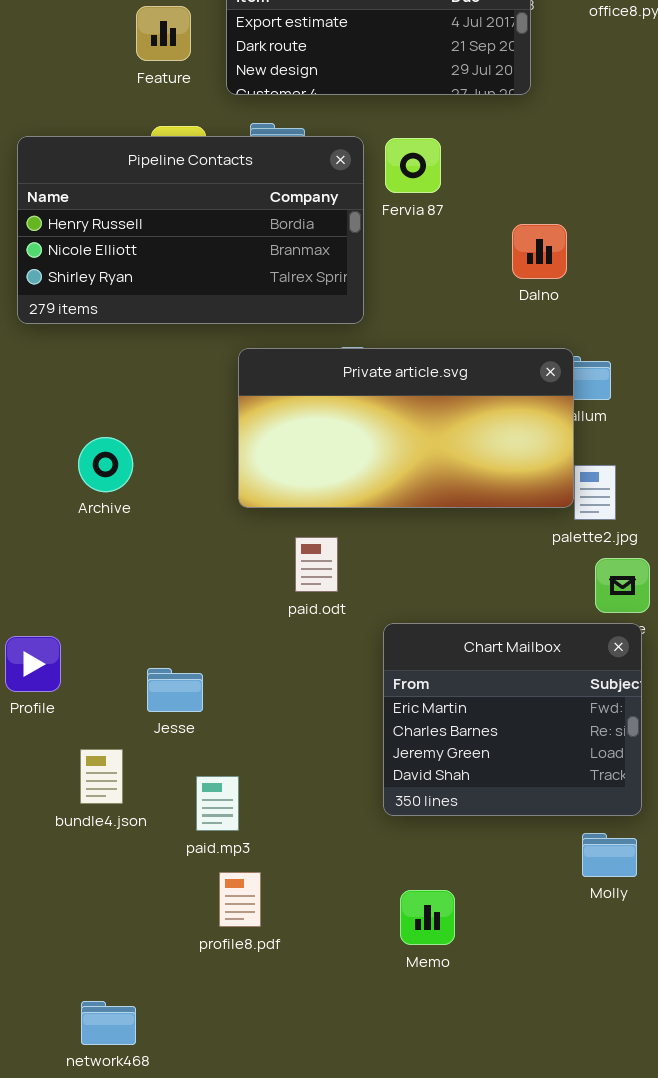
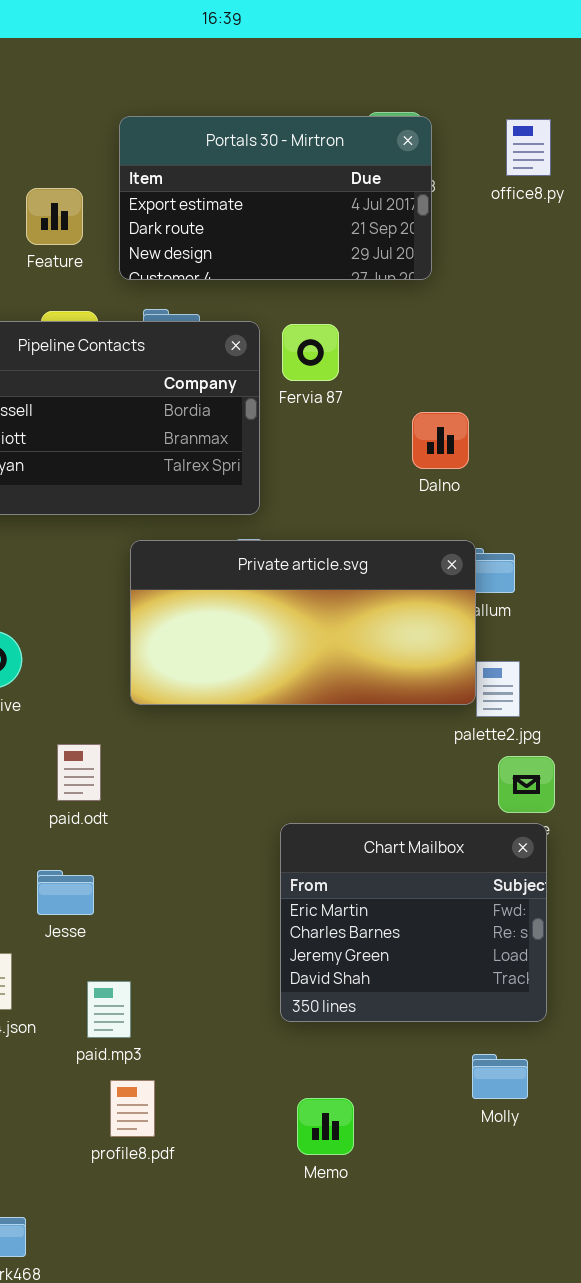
paid.odt: [295,537,338,592] -> [57,744,101,801], moved
Molly: [582,833,637,877] -> [472,1054,528,1099], moved

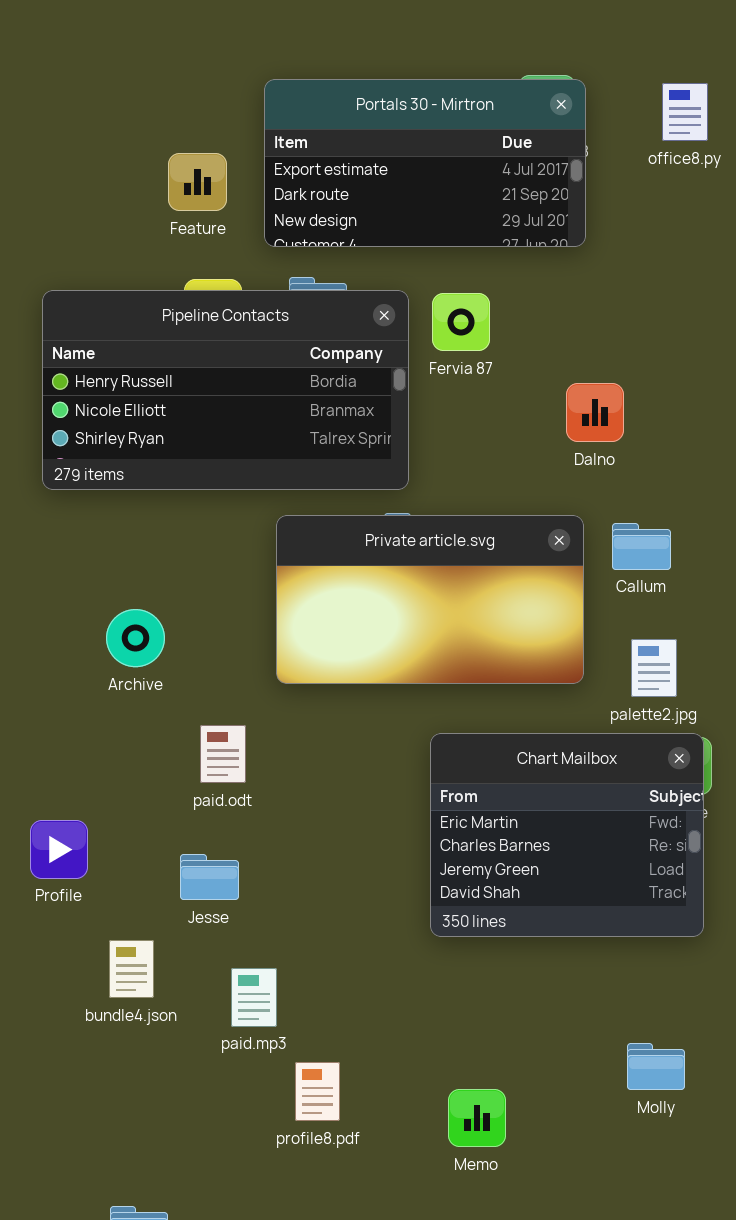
Private article.svg: [130,540,476,705] -> [276,515,584,684], resized
Chart Mailbox: [280,823,547,1022] -> [430,733,704,937], moved
profile8.pdf: [110,1080,155,1137] -> [295,1062,340,1121], moved

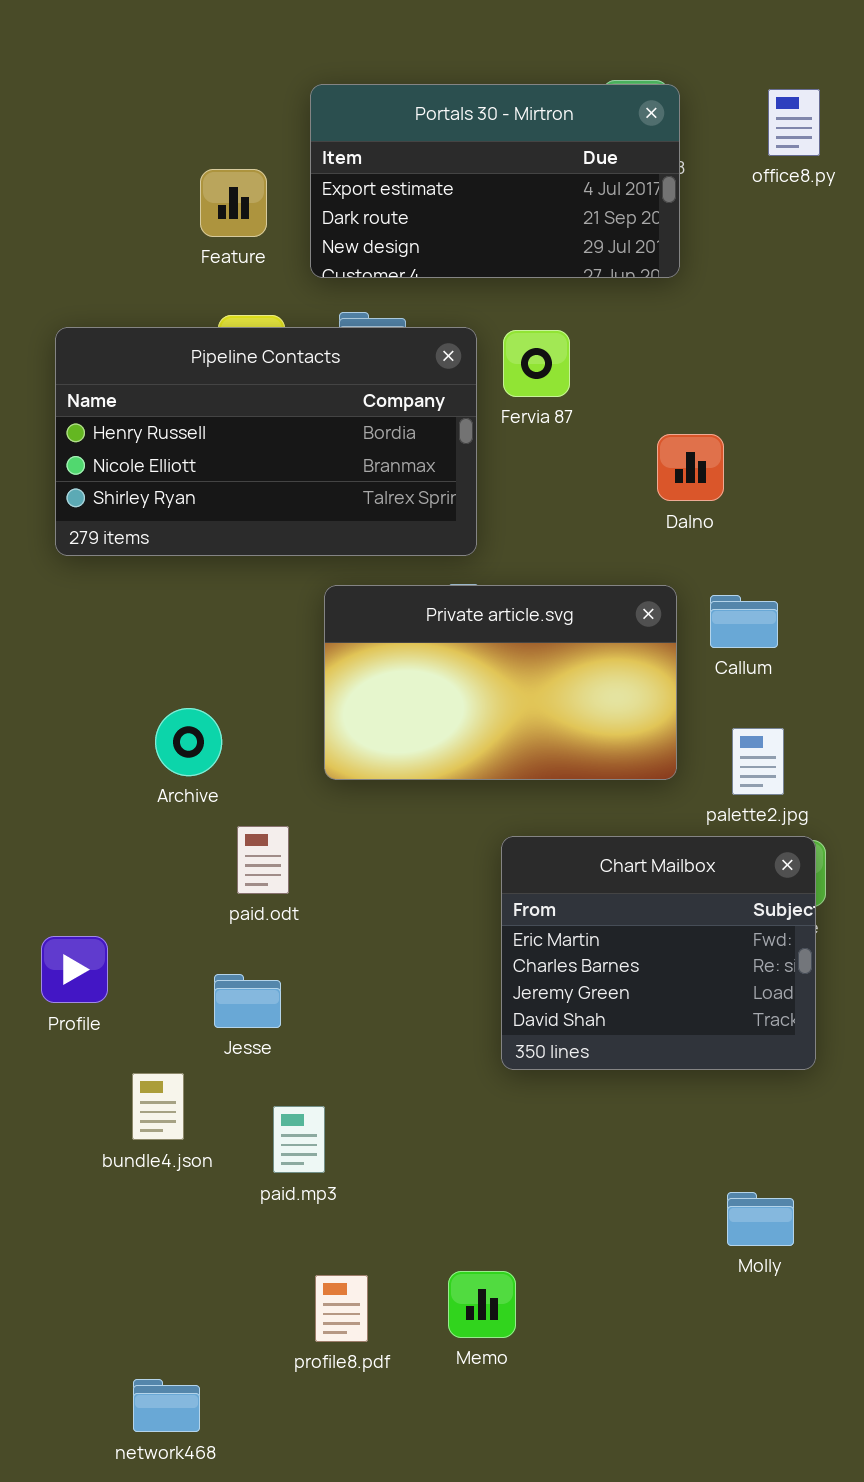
Archive: [106,609,165,667] -> [155,708,222,776], moved
profile8.pdf: [295,1062,340,1121] -> [315,1275,368,1342], moved
Memo: [448,1089,506,1147] -> [448,1271,516,1338], moved

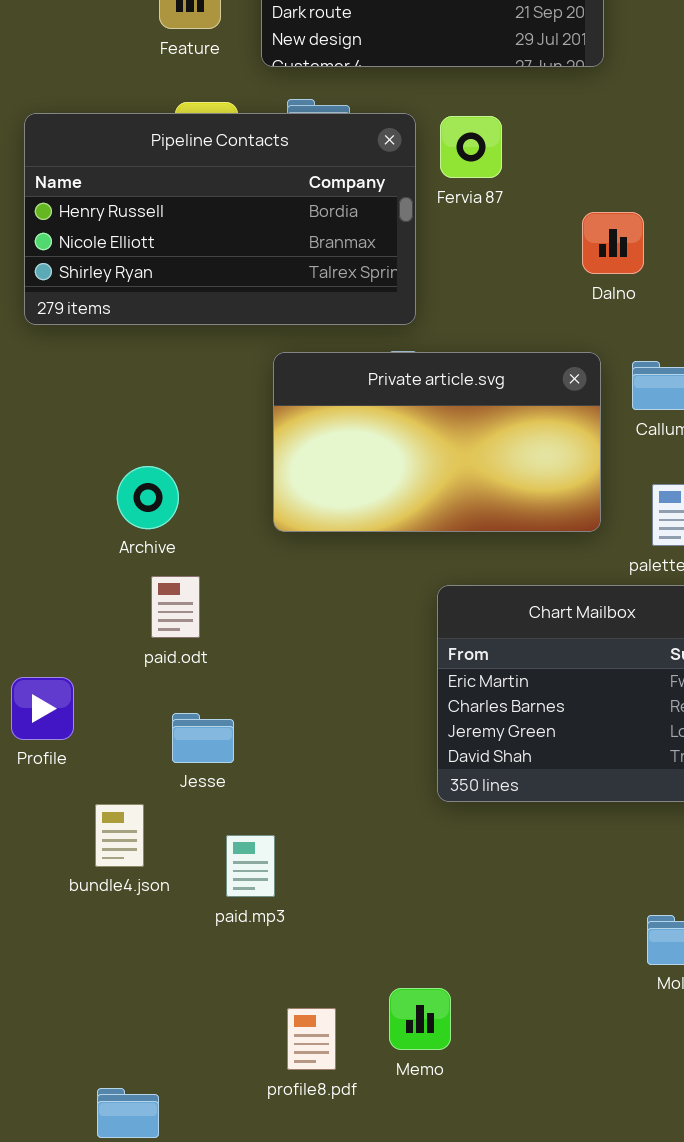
paid.odt: [237,826,289,894] -> [151,576,200,638], moved
profile8.pdf: [315,1275,368,1342] -> [287,1008,336,1070], moved

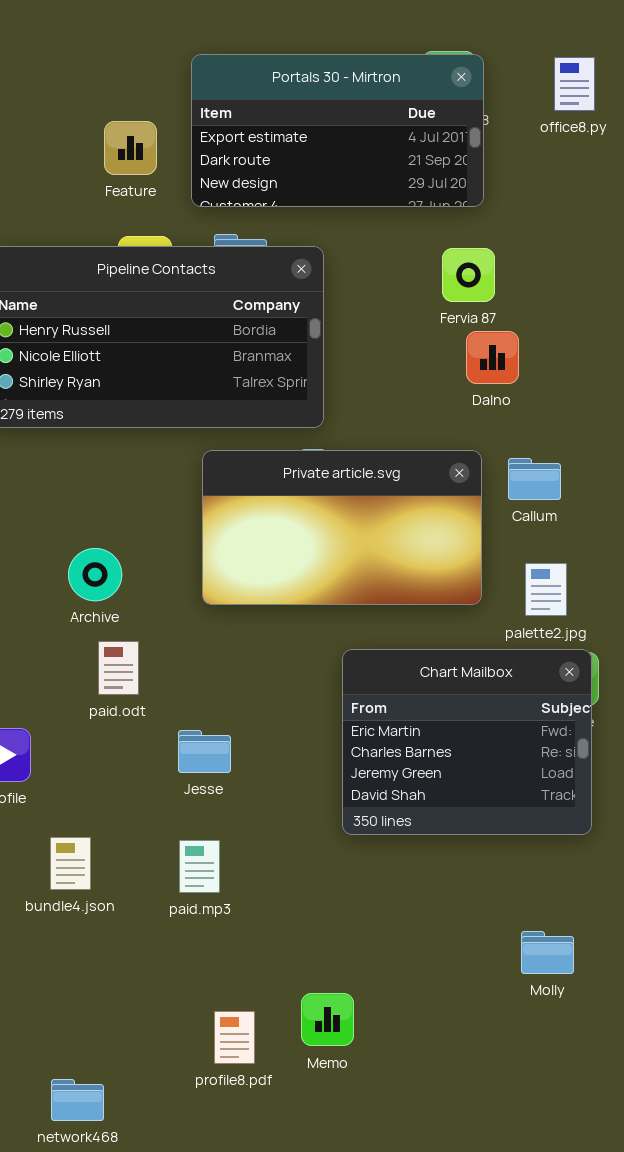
Fervia 87: [440,116,502,178] -> [442,248,495,302], moved
Jesse: [172,713,234,763] -> [178,730,231,773], moved
paid.mp3: [226,835,275,897] -> [179,840,220,893], moved

